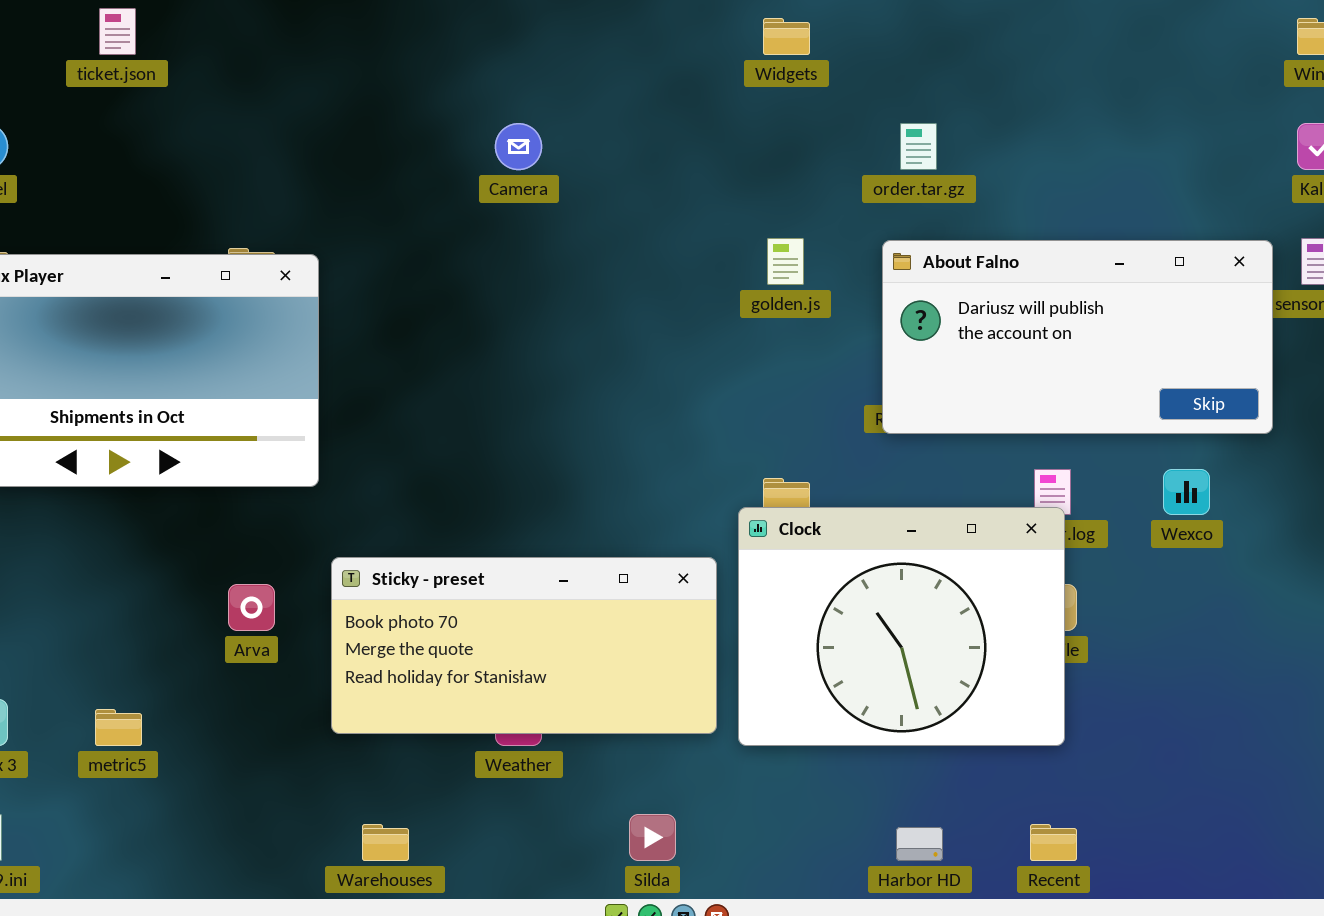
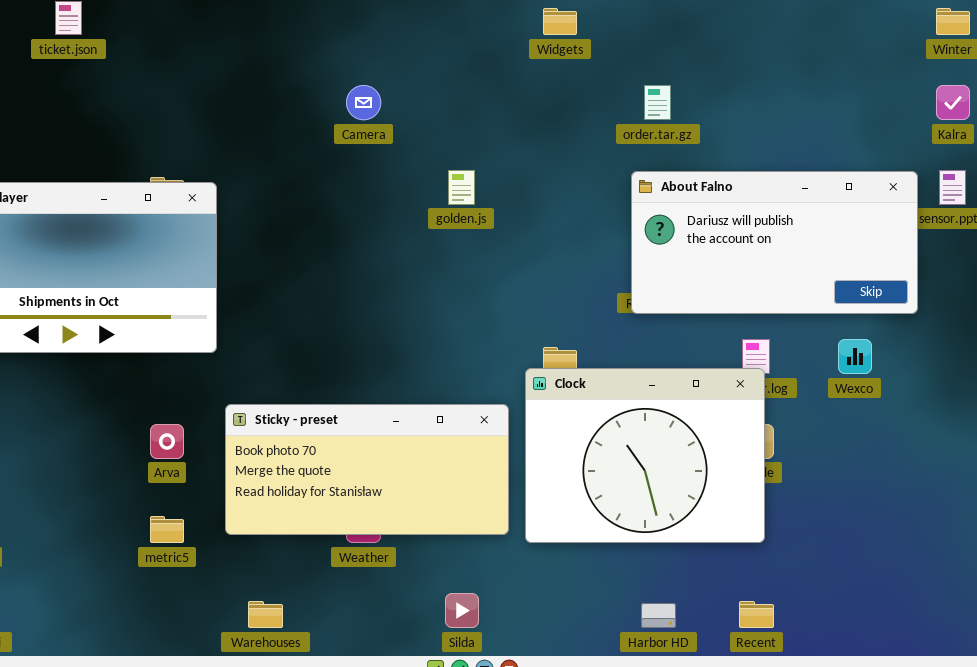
golden.js: [767,238,804,285] -> [448,170,475,205], moved
metric5: [95,709,142,746] -> [150,516,184,543], moved

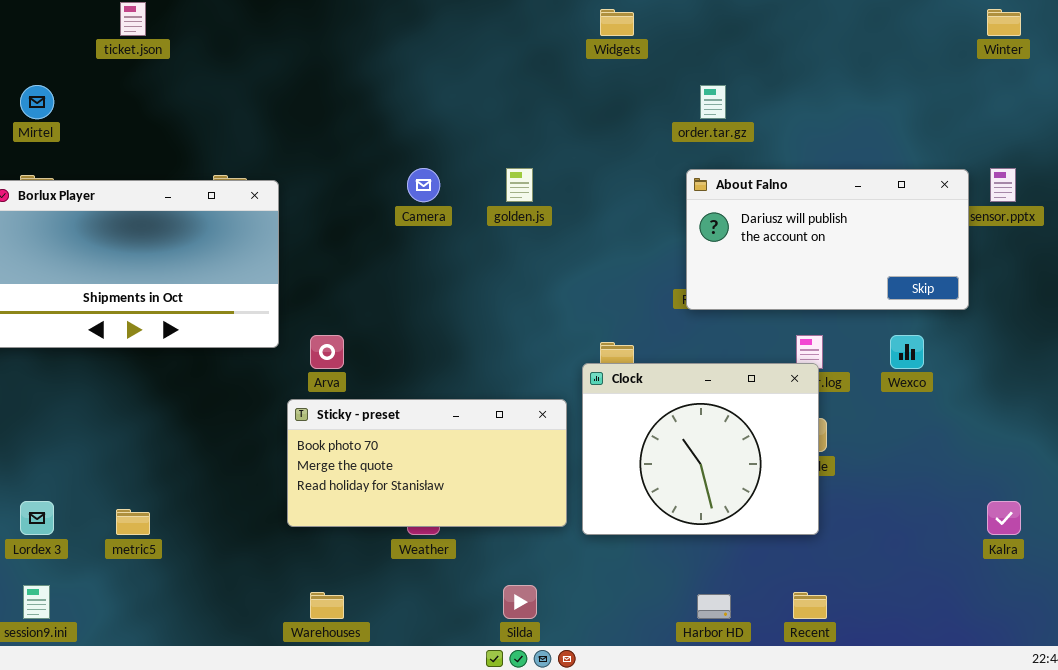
Camera: [346,85,381,120] -> [407,168,440,202], moved
Kalra: [936,85,970,120] -> [987,501,1021,535], moved
Arva: [150,424,184,459] -> [310,335,344,369], moved
metric5: [150,516,184,543] -> [116,509,150,535], moved

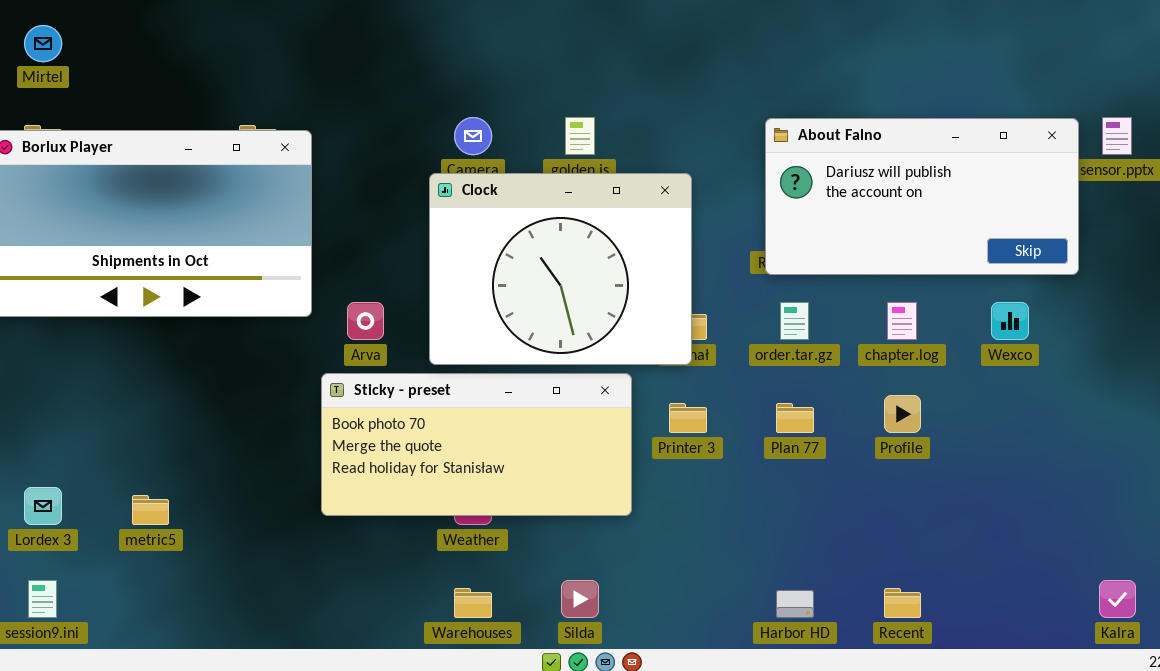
order.tar.gz: [700,85,726,119] -> [780,302,809,340], moved
Clock: [582,363,819,535] -> [429,173,692,365], moved
Kalra: [987,501,1021,535] -> [1099,580,1136,618], moved
Warehouses: [310,592,344,619] -> [454,588,492,618], moved

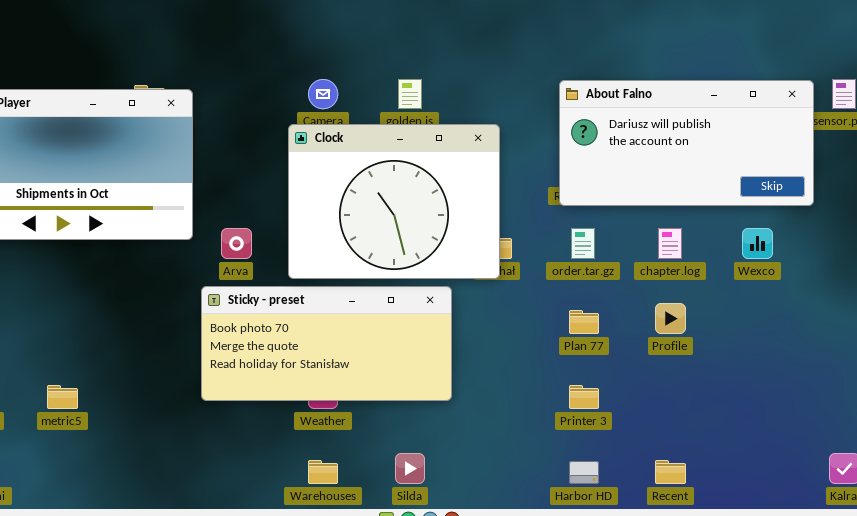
Printer 3: [669,403,707,433] -> [569,385,599,409], moved

